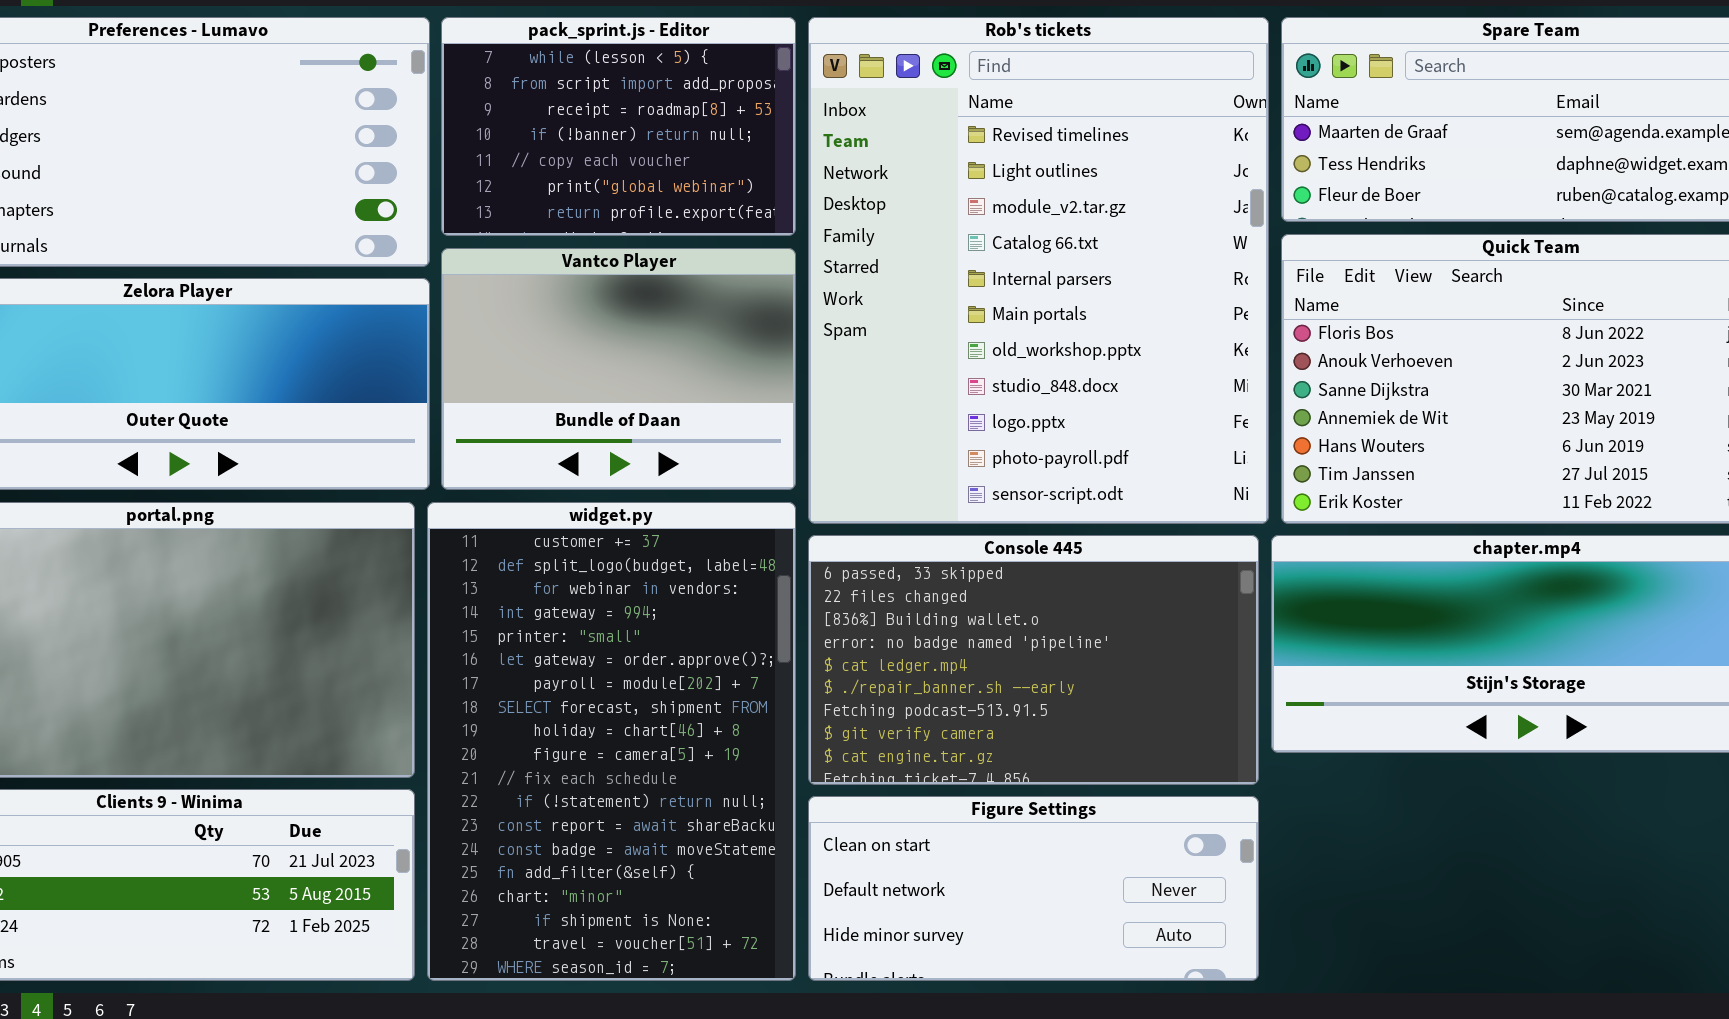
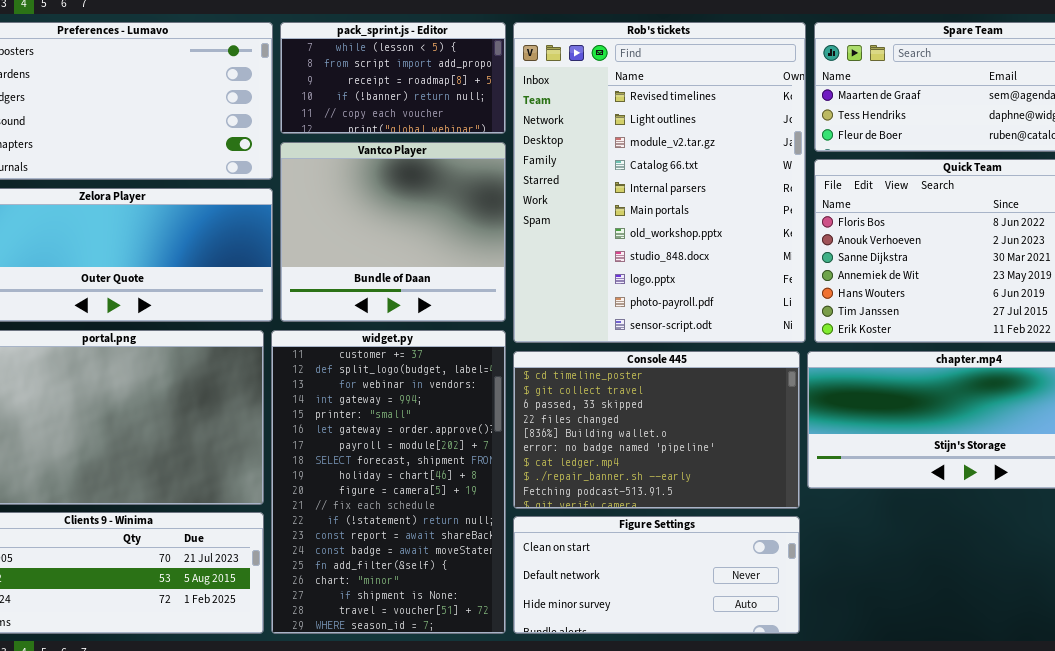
pack_sprint.js - Editor: [441,17,796,236] -> [280,22,506,134], resized
Vantco Player: [441,248,796,490] -> [280,142,506,322], resized
Console 445: [808,535,1259,785] -> [513,351,800,509], scrolled up 2 rows

